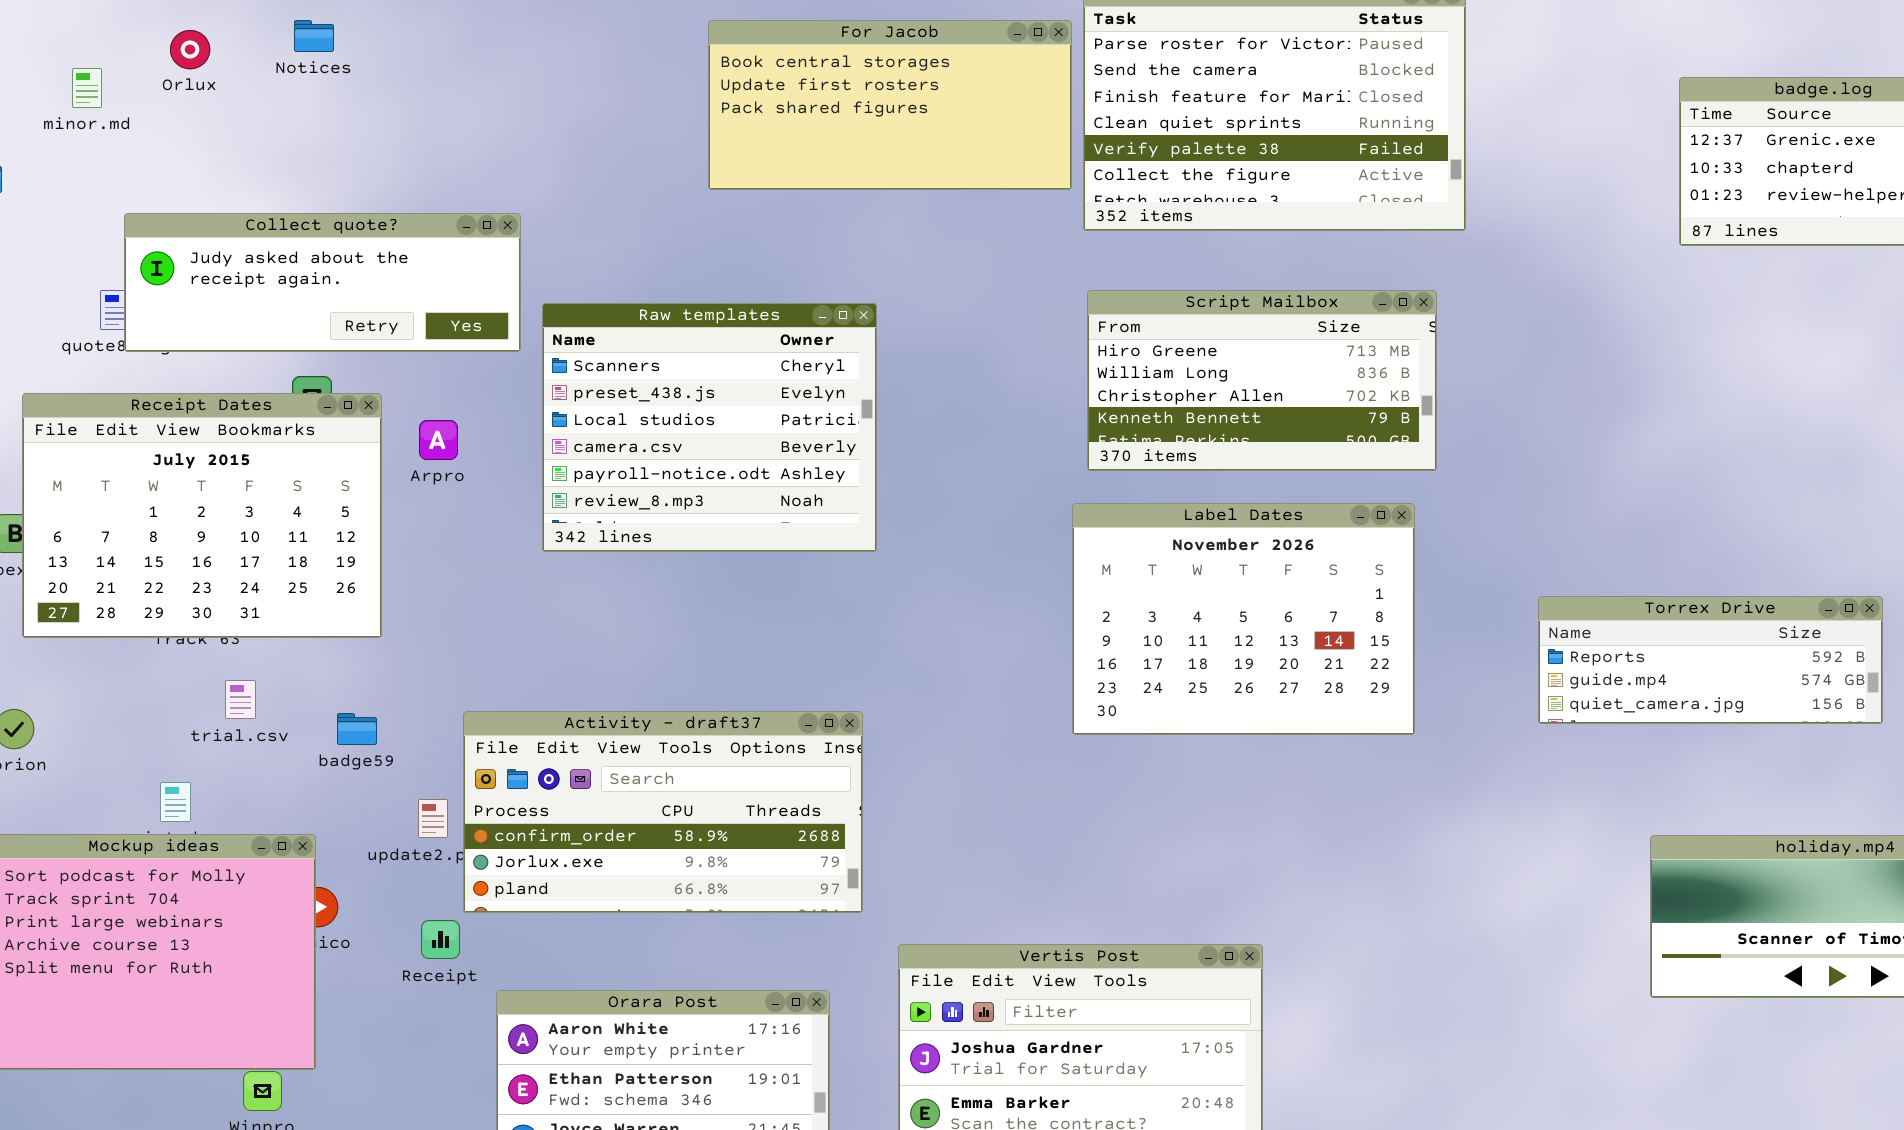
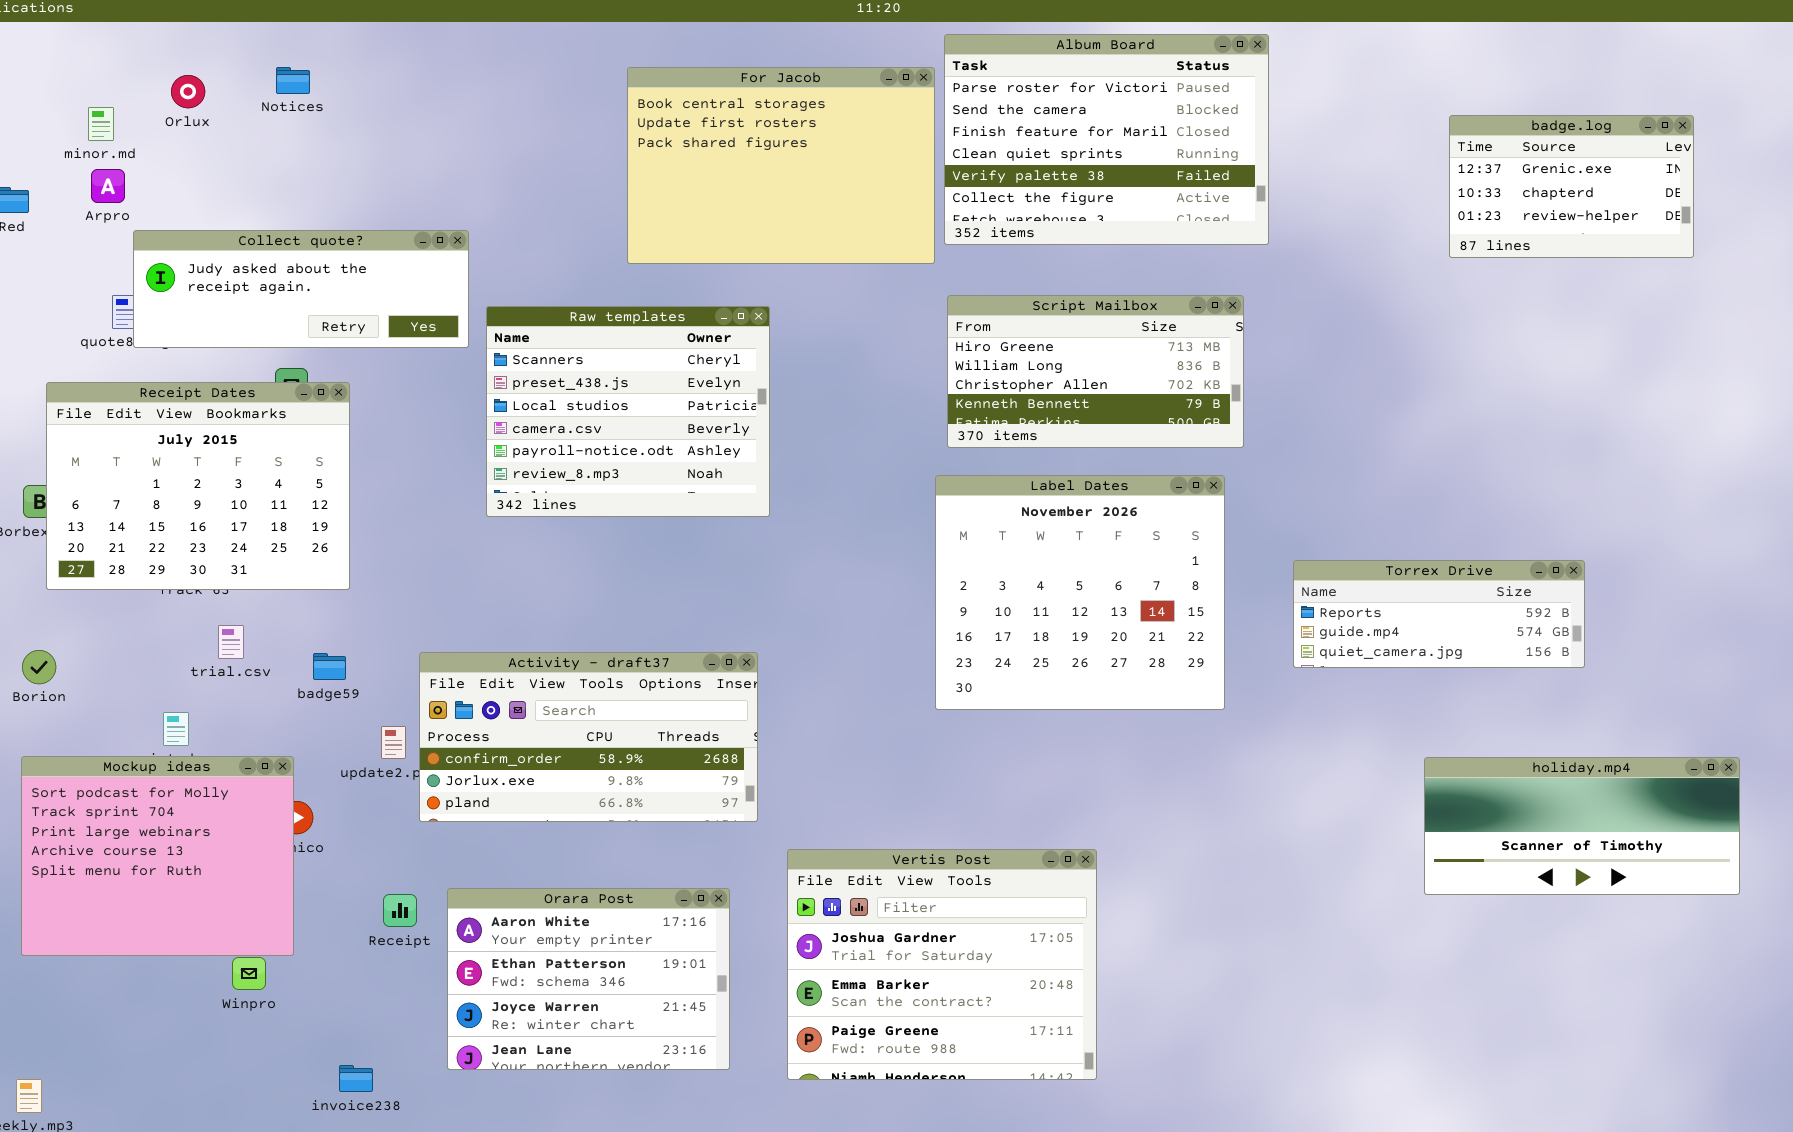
For Jacob: [708,20,1072,190] -> [627,67,935,264], resized
Arpro: [419,420,458,460] -> [91,169,125,203], moved
Label Dates: [1072,503,1415,735] -> [935,475,1225,710], resized
Torrex Drive: [1538,596,1883,724] -> [1293,560,1585,668], moved
Receipt: [421,920,460,959] -> [383,894,417,927], moved

